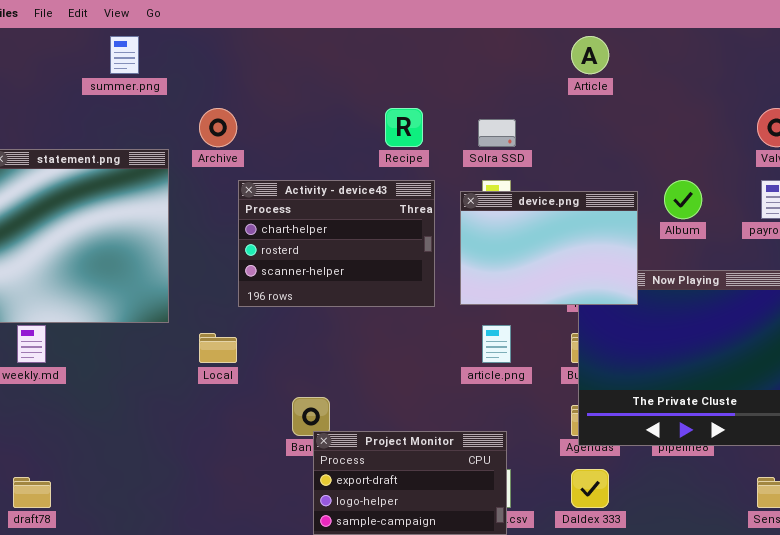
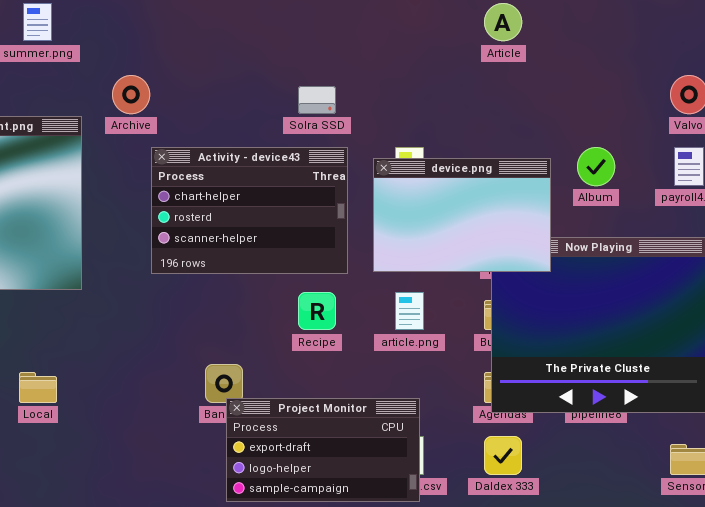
Recipe: [385,108,423,147] -> [298,292,336,330], moved
Solra SSD: [478,119,516,147] -> [298,86,336,114], moved
Local: [199,333,237,363] -> [19,372,57,403], moved

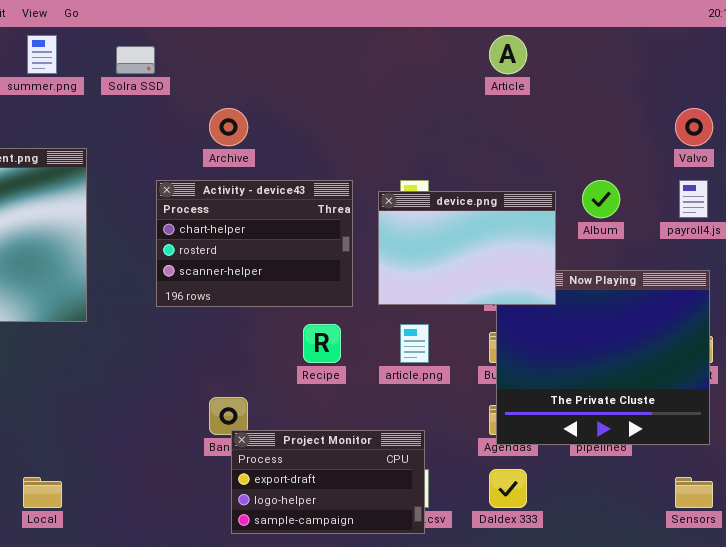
Archive: [112,75,150,114] -> [209,108,248,146], moved
Solra SSD: [298,86,336,114] -> [116,46,155,74], moved
Local: [19,372,57,403] -> [23,477,62,508], moved

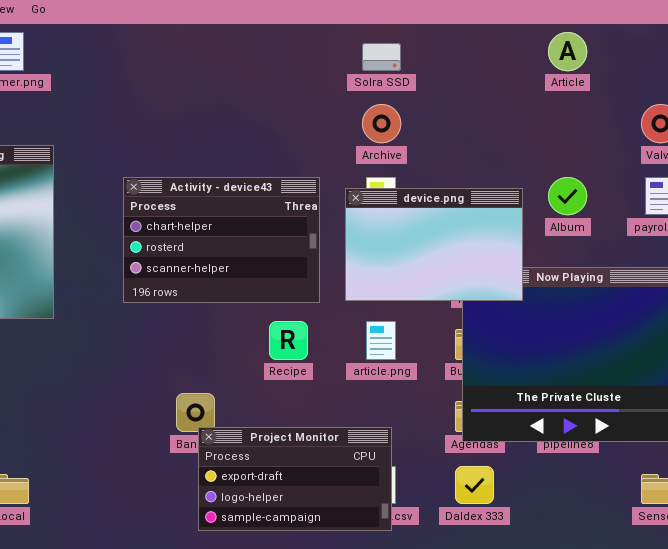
Article: [489,35,527,74] -> [548,32,587,71], moved
Solra SSD: [116,46,155,74] -> [362,43,401,71], moved
Archive: [209,108,248,146] -> [362,104,401,143], moved

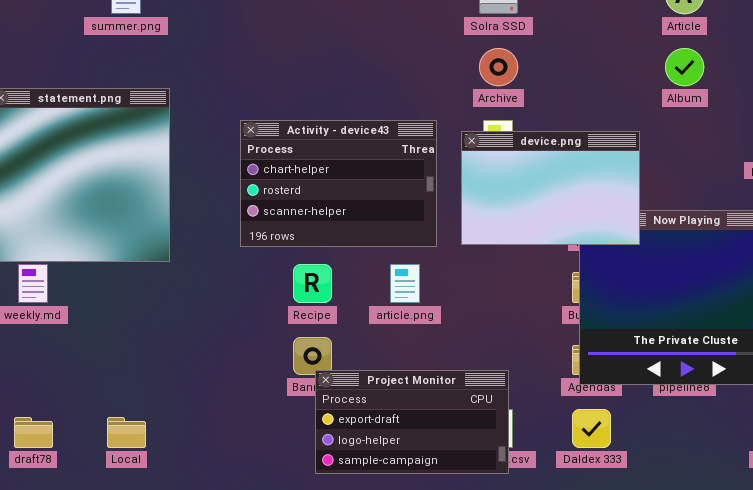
Album: [548,177,587,215] -> [665,48,704,86], moved
Recipe: [269,321,308,360] -> [293,264,332,303], moved
article.png: [366,321,396,360] -> [390,264,420,303], moved

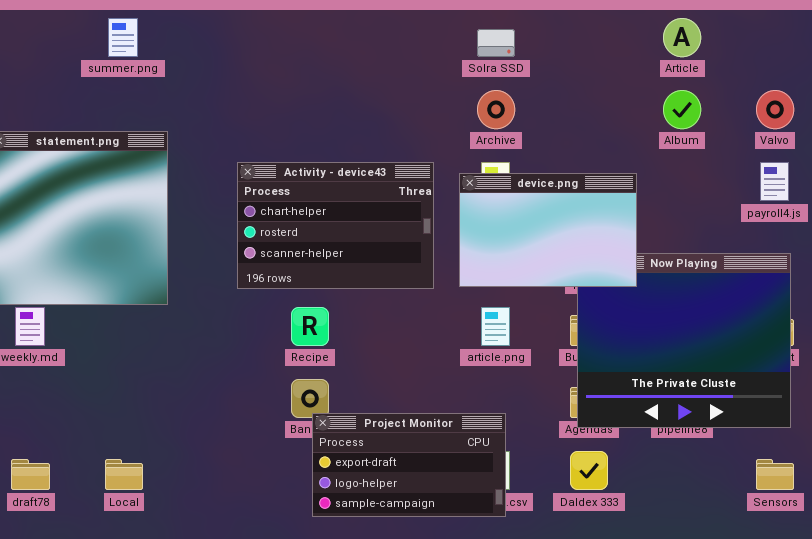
article.png: [390,264,420,303] -> [481,307,510,346], moved

